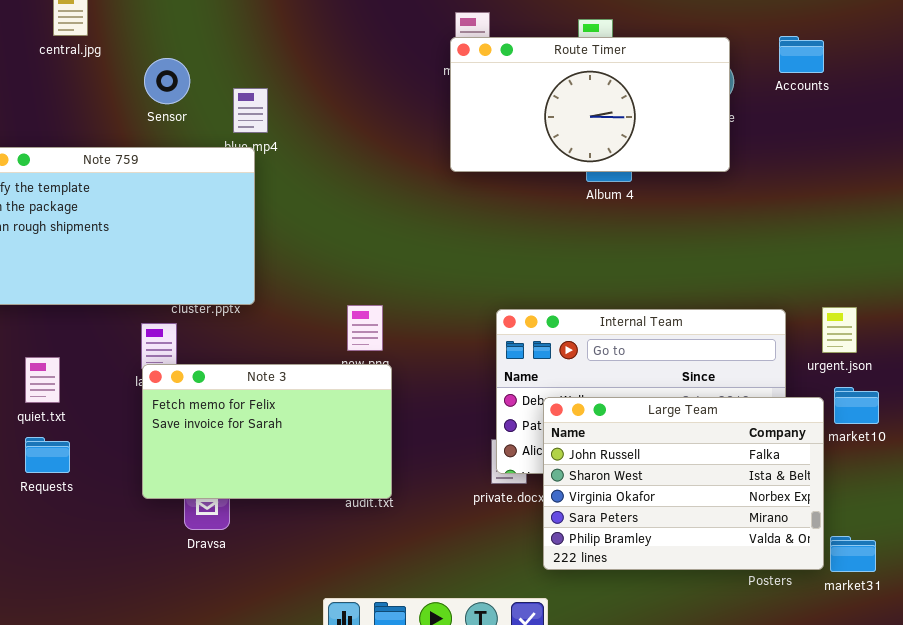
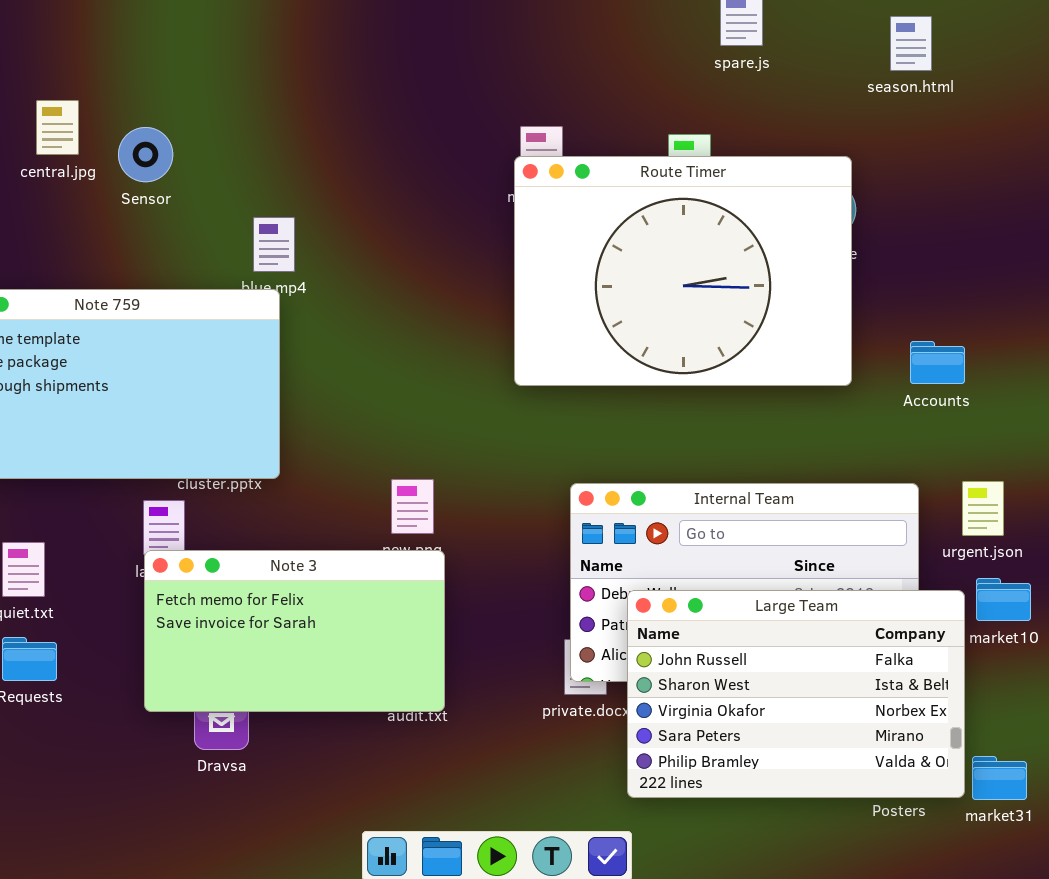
Accounts: [779,36,824,73] -> [910,341,965,384], moved
Route Timer: [450,37,730,172] -> [514,156,852,386], resized
Sensor: [144,58,190,104] -> [118,127,173,182], moved

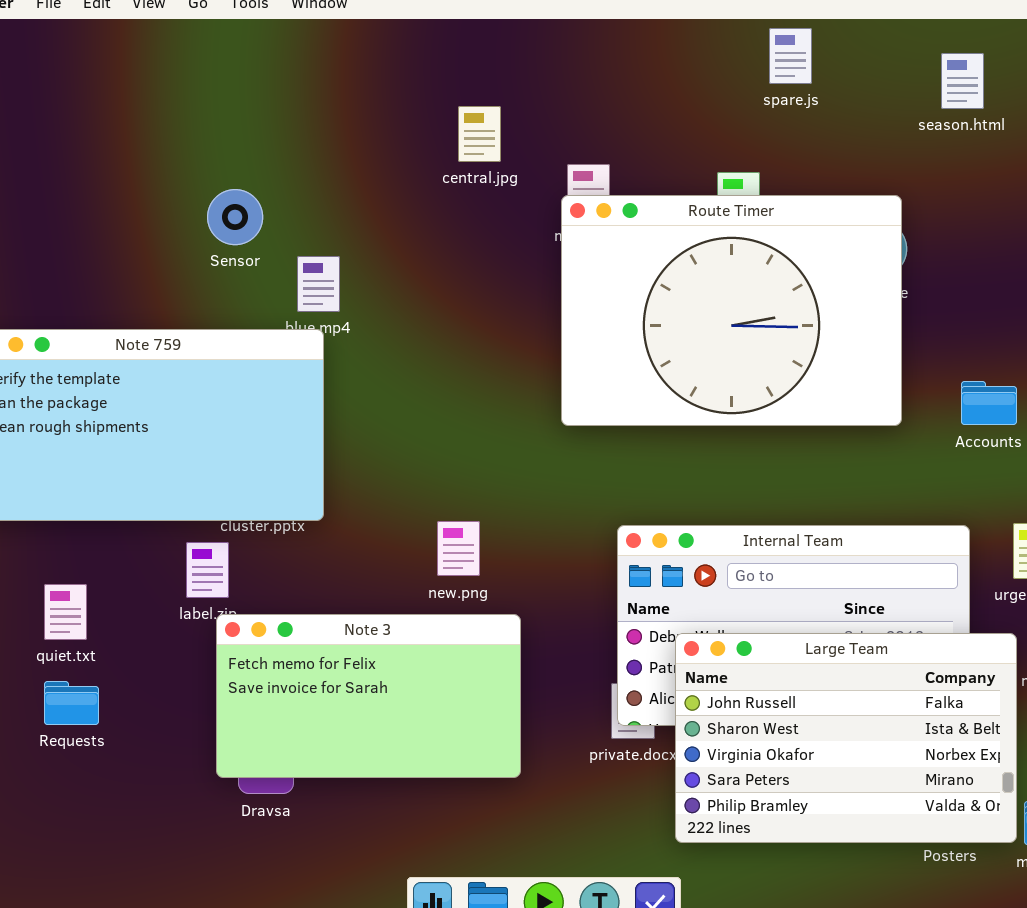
central.jpg: [36,100,79,155] -> [458,106,501,162], moved
Sensor: [118,127,173,182] -> [207,189,263,245], moved
Note 3: [144,550,445,712] -> [216,614,521,778], moved

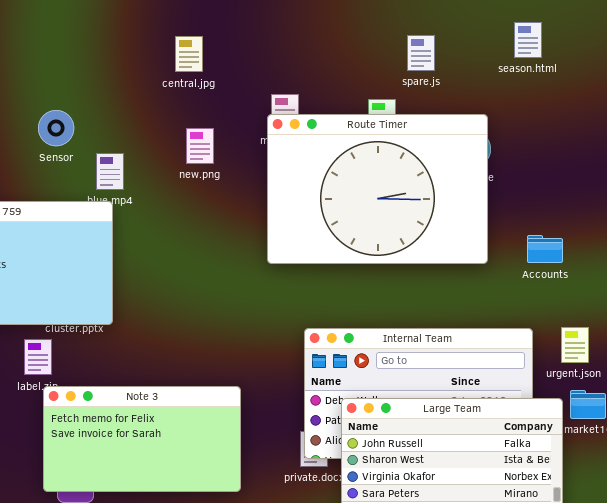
spare.js: [769,28,812,84] -> [407,35,435,71], moved
central.jpg: [458,106,501,162] -> [175,36,203,72], moved
new.png: [437,521,480,576] -> [186,128,214,164], moved

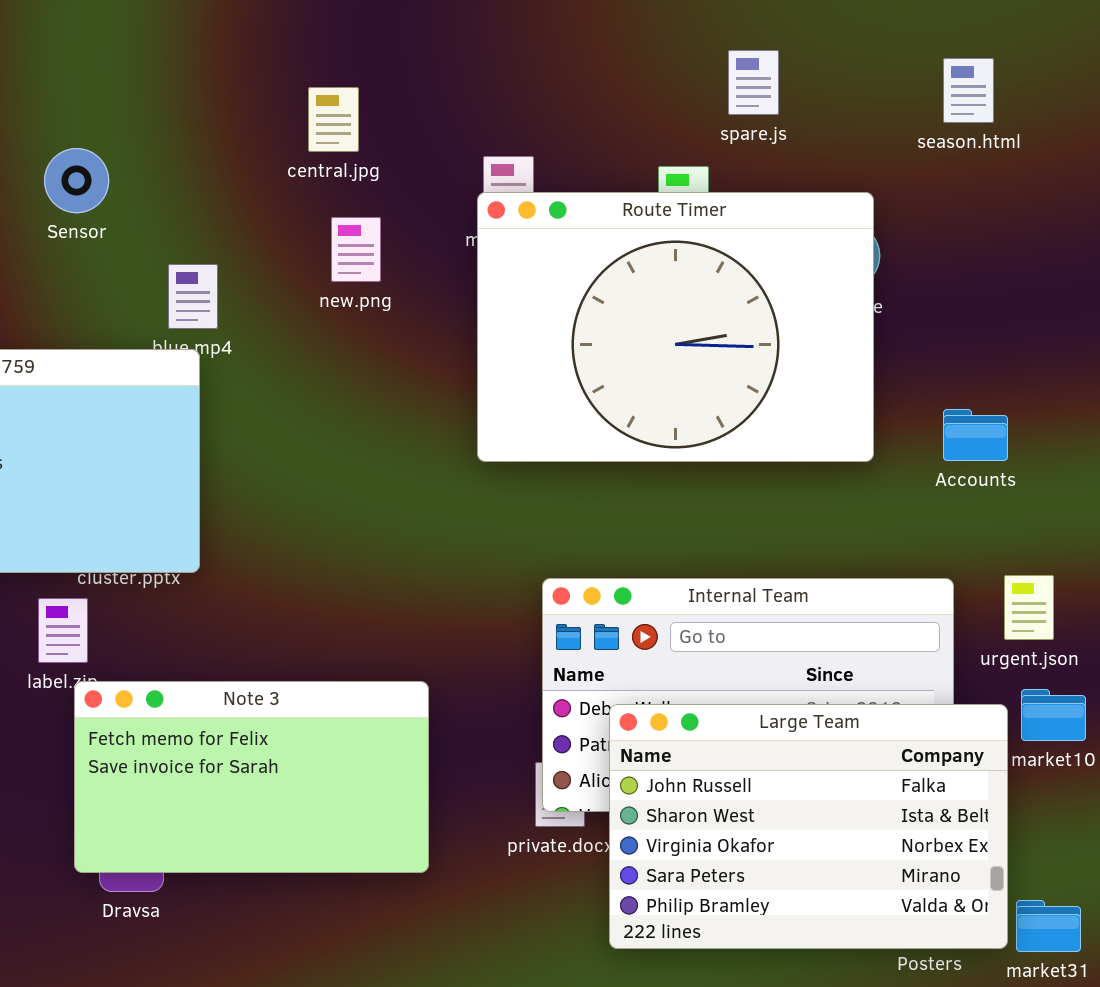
season.html: [514,22,542,58] -> [943,58,994,123], moved
central.jpg: [175,36,203,72] -> [308,87,359,152], moved
Sensor: [38,110,74,146] -> [44,148,109,213], moved

